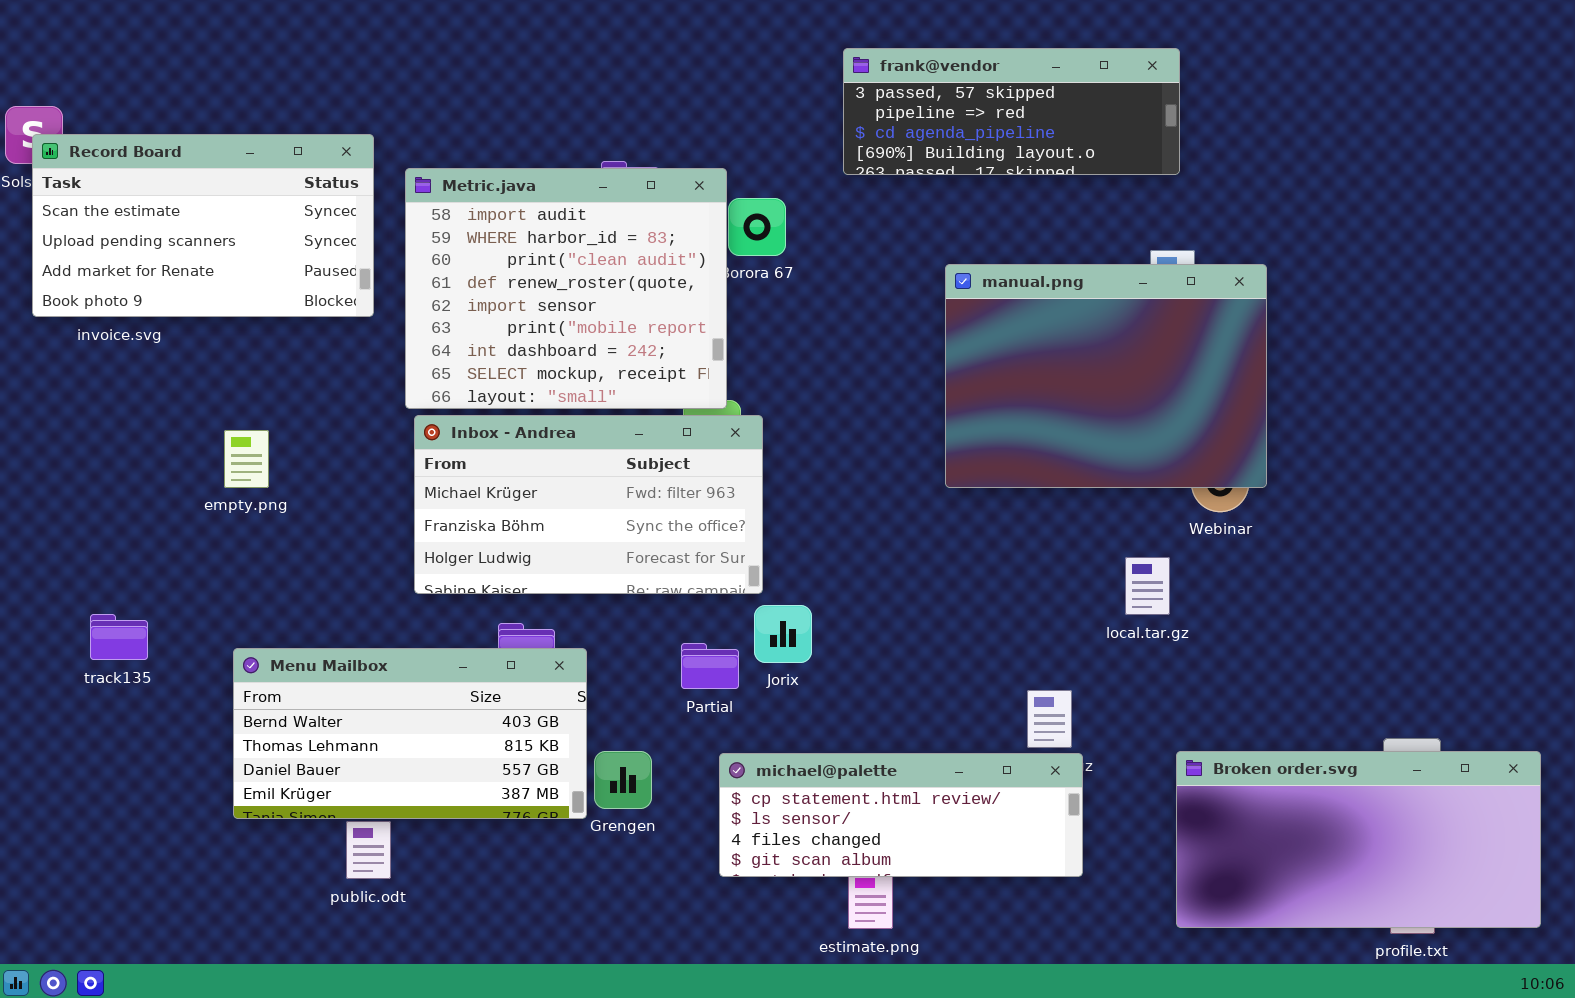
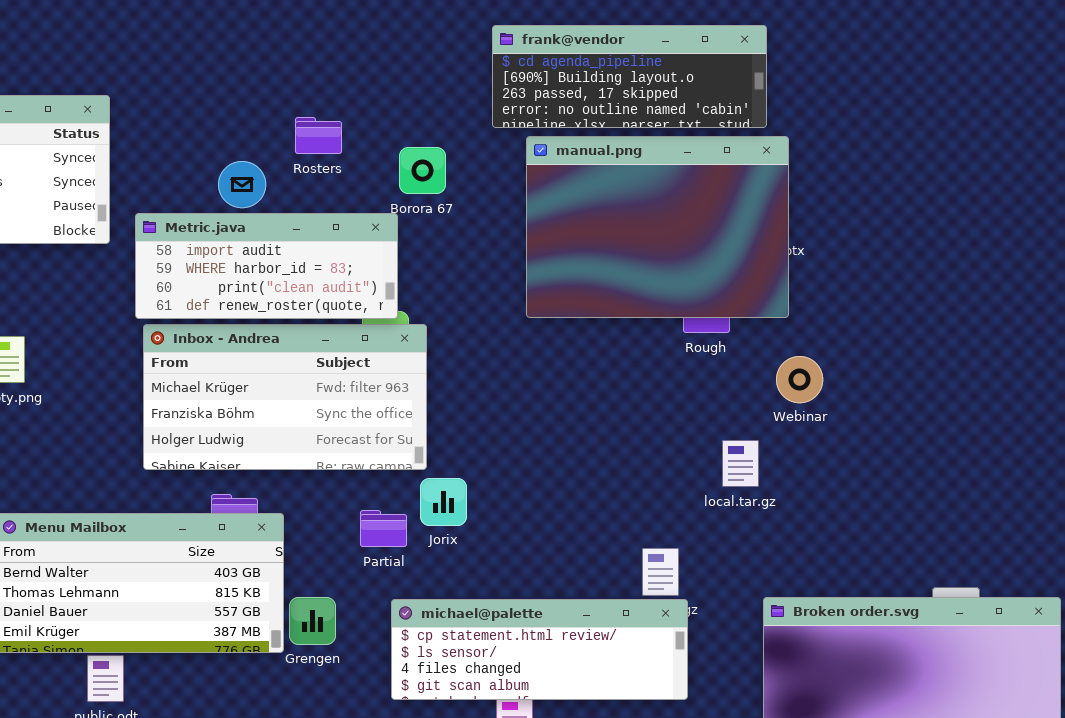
frank@vendor: [843,48,1180,175] -> [492,25,767,128], scrolled down 2 rows
Metric.java: [405,168,727,409] -> [135,213,398,319], resized
manual.png: [945,264,1267,488] -> [526,136,789,318], moved

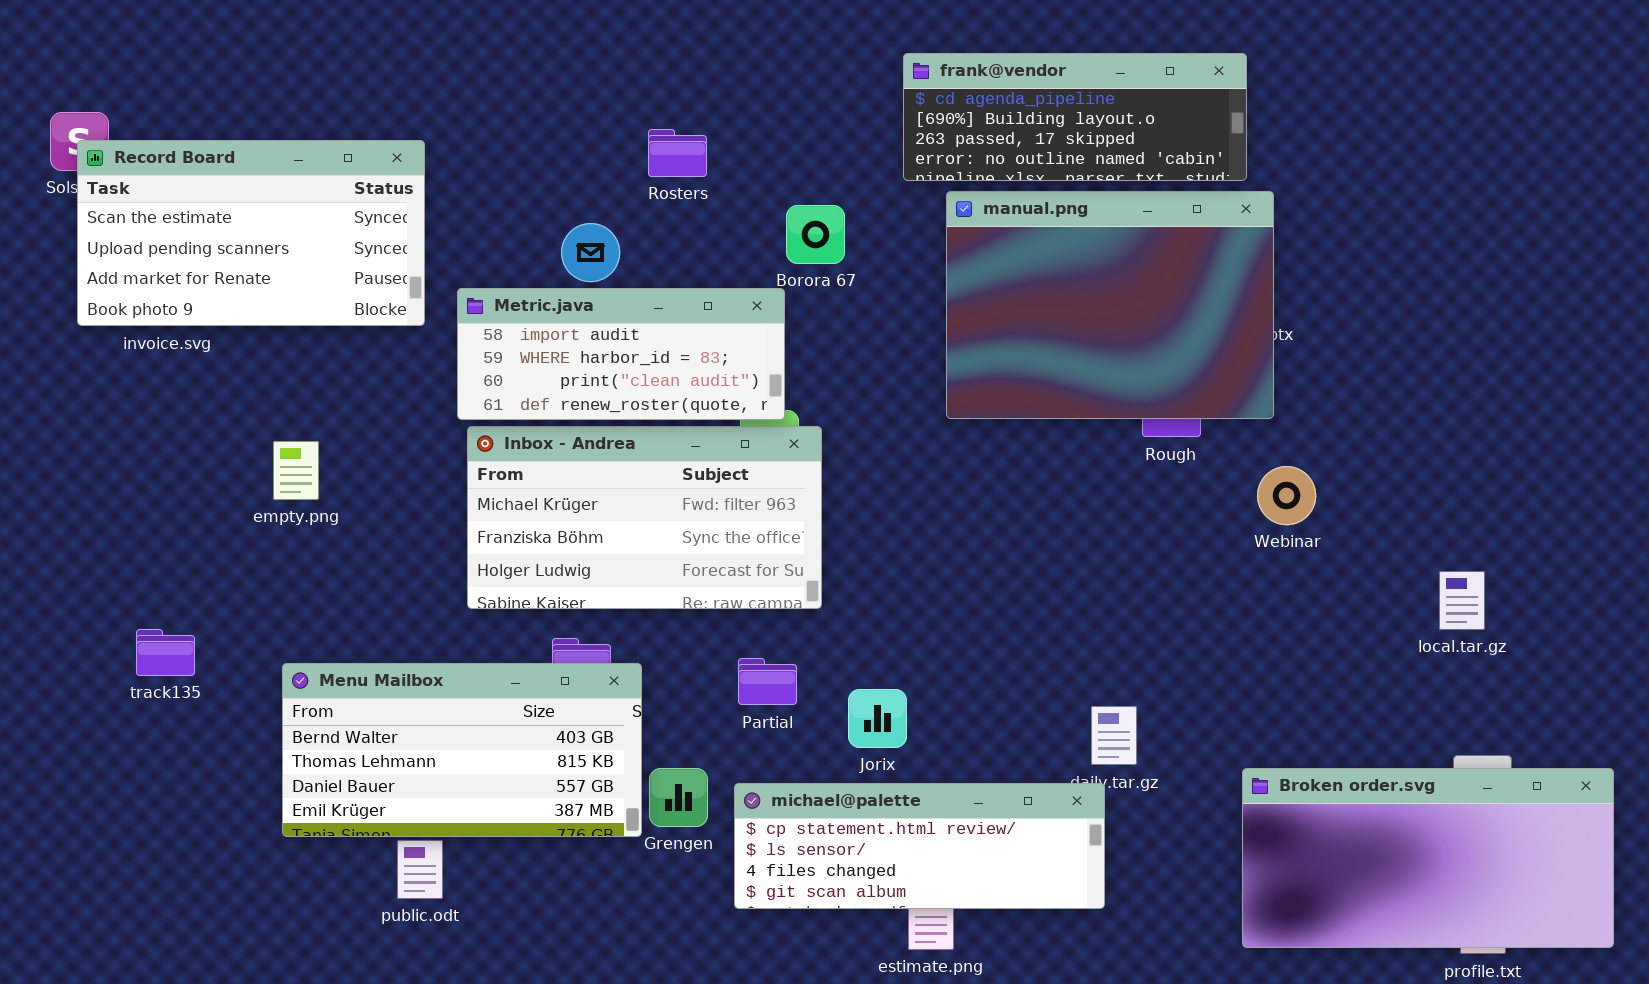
Rosters: [295,117,342,154] -> [648,129,707,177], moved
local.tar.gz: [722,440,759,487] -> [1439,571,1485,630], moved
Jorix: [420,478,467,526] -> [848,689,907,748], moved
michael@palette: [391,599,688,700] -> [734,783,1105,909], moved

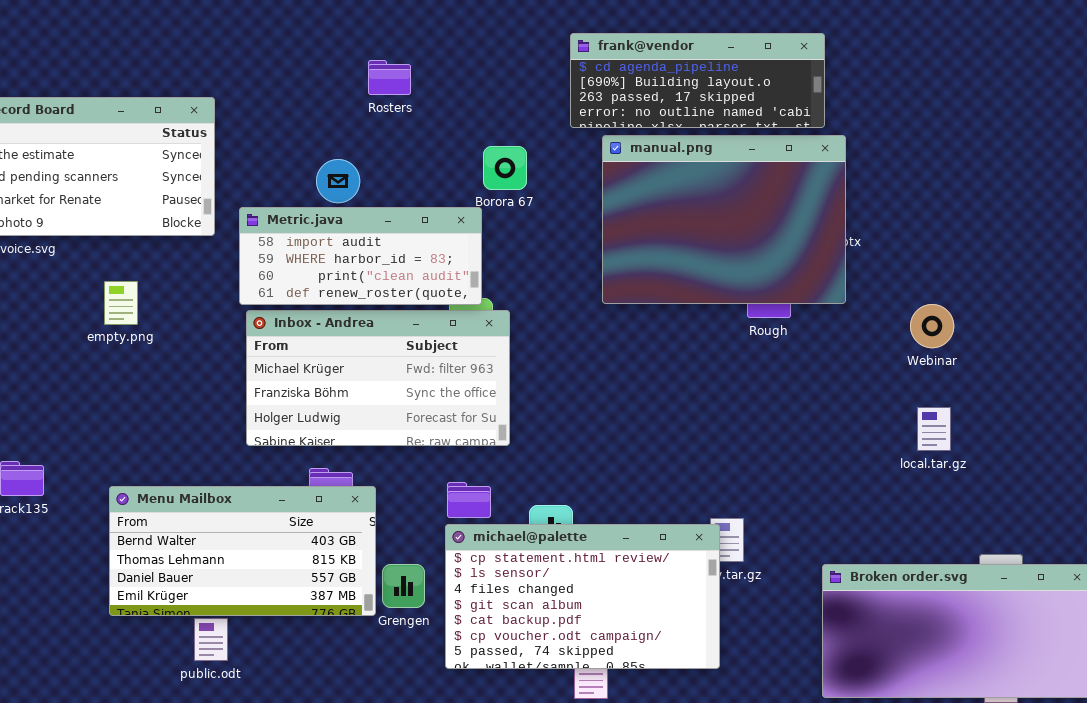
Rosters: [648,129,707,177] -> [368,60,411,95], moved
empty.png: [273,441,319,500] -> [104,281,138,325], moved
Webinar: [1257,466,1316,525] -> [910,304,954,348], moved
local.tar.gz: [1439,571,1485,630] -> [917,407,951,451], moved
michael@palette: [734,783,1105,909] -> [445,524,720,669], resized

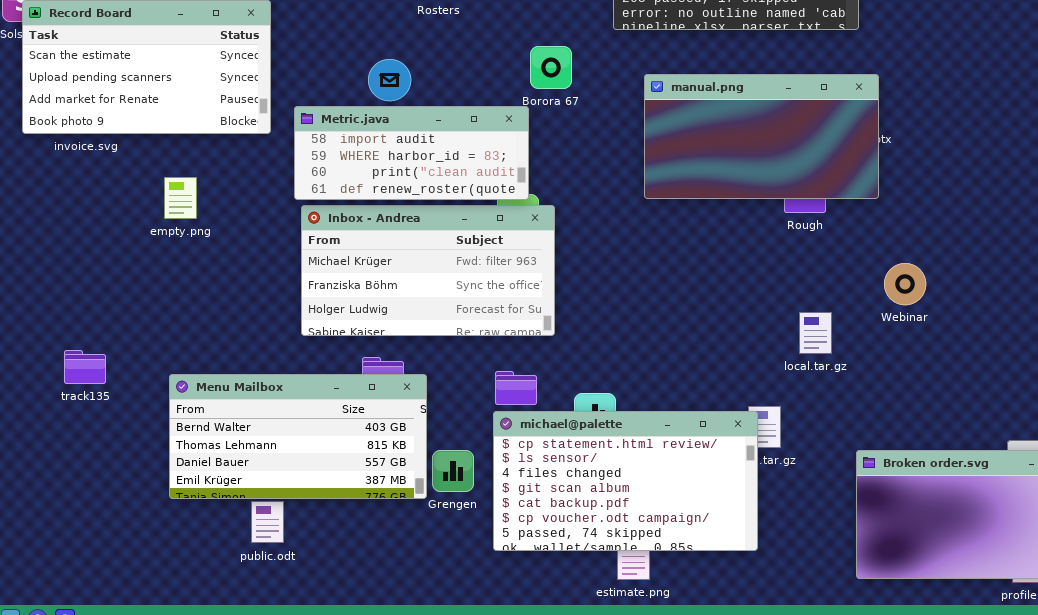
manual.png: [602,135,846,304] -> [644,74,879,199], resized
Webinar: [910,304,954,348] -> [884,263,926,305], moved
local.tar.gz: [917,407,951,451] -> [799,312,832,354], moved

